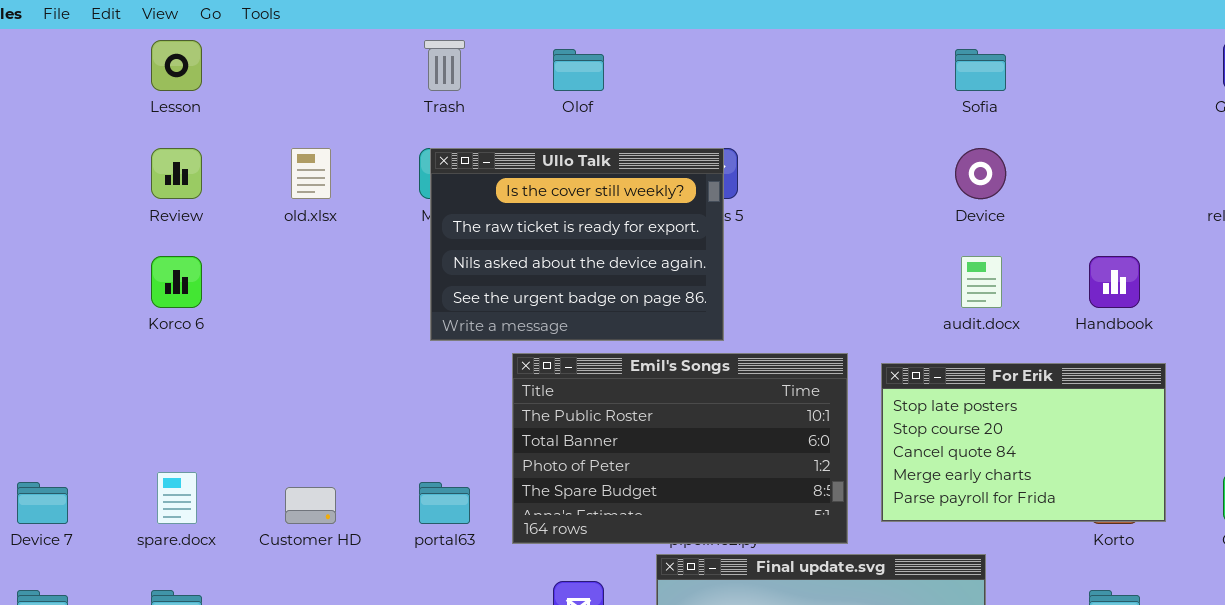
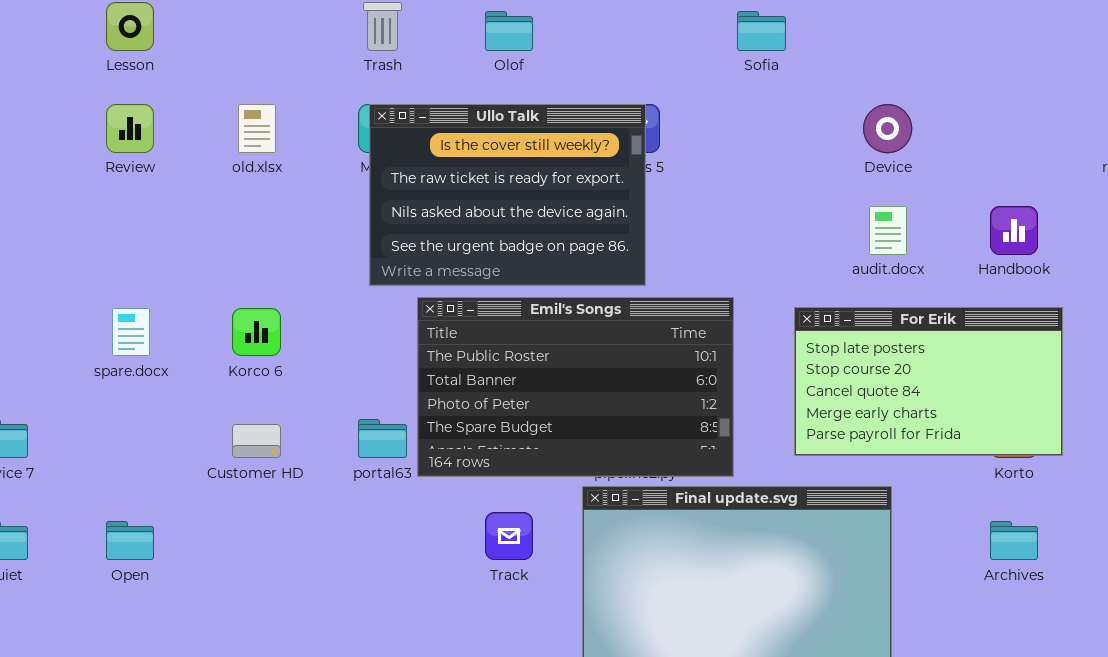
Sofia: [955,49,1006,91] -> [737,11,786,51], moved
Korco 6: [151,256,202,308] -> [232,308,281,356], moved
Emil's Songs: [512,353,848,544] -> [417,297,734,477], moved
spare.docx: [157,472,197,524] -> [112,308,150,356], moved

